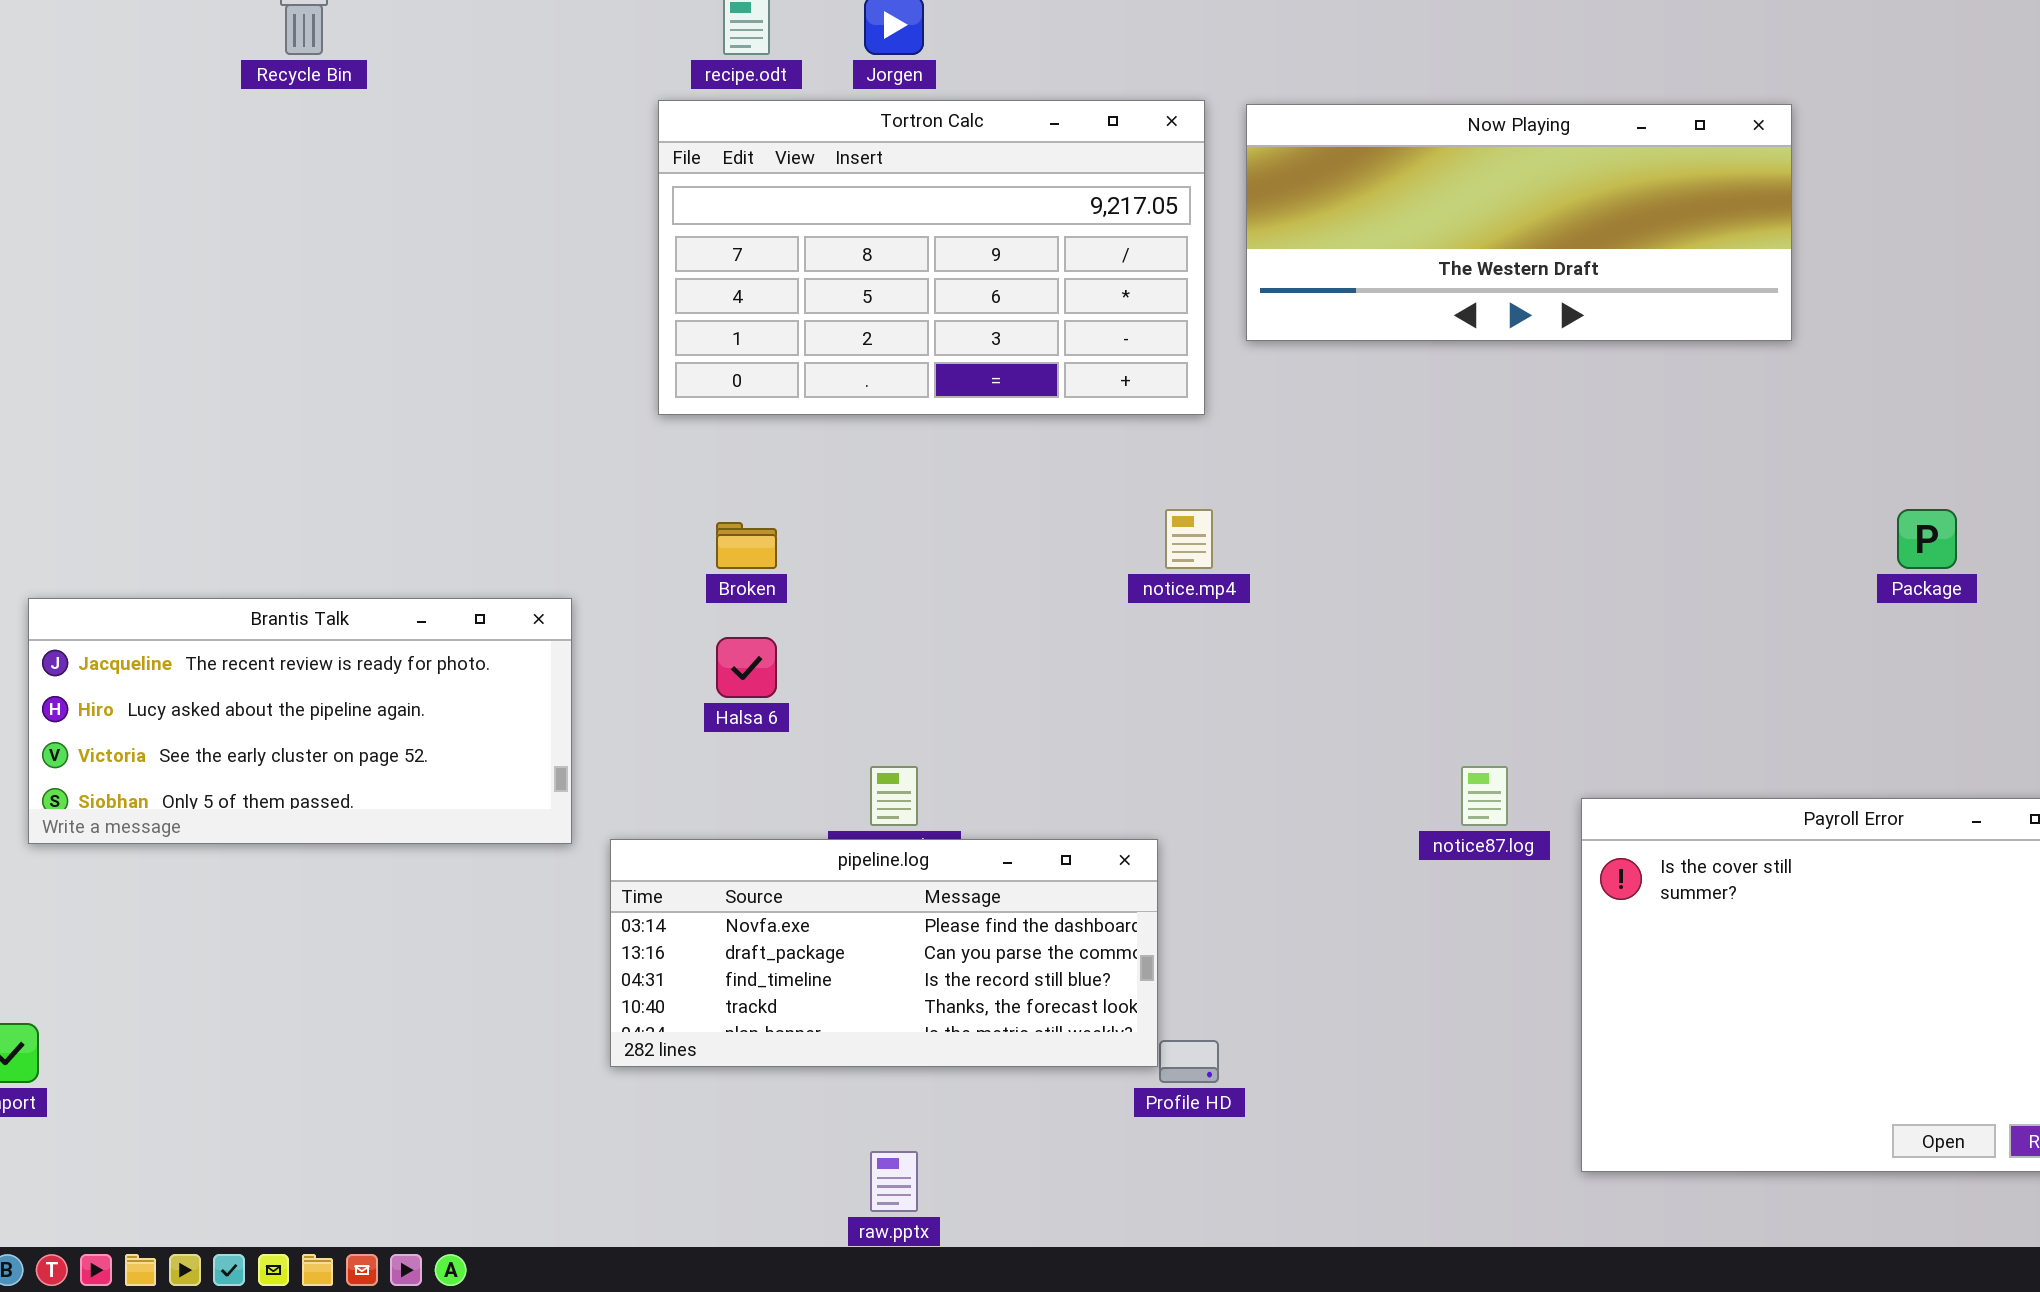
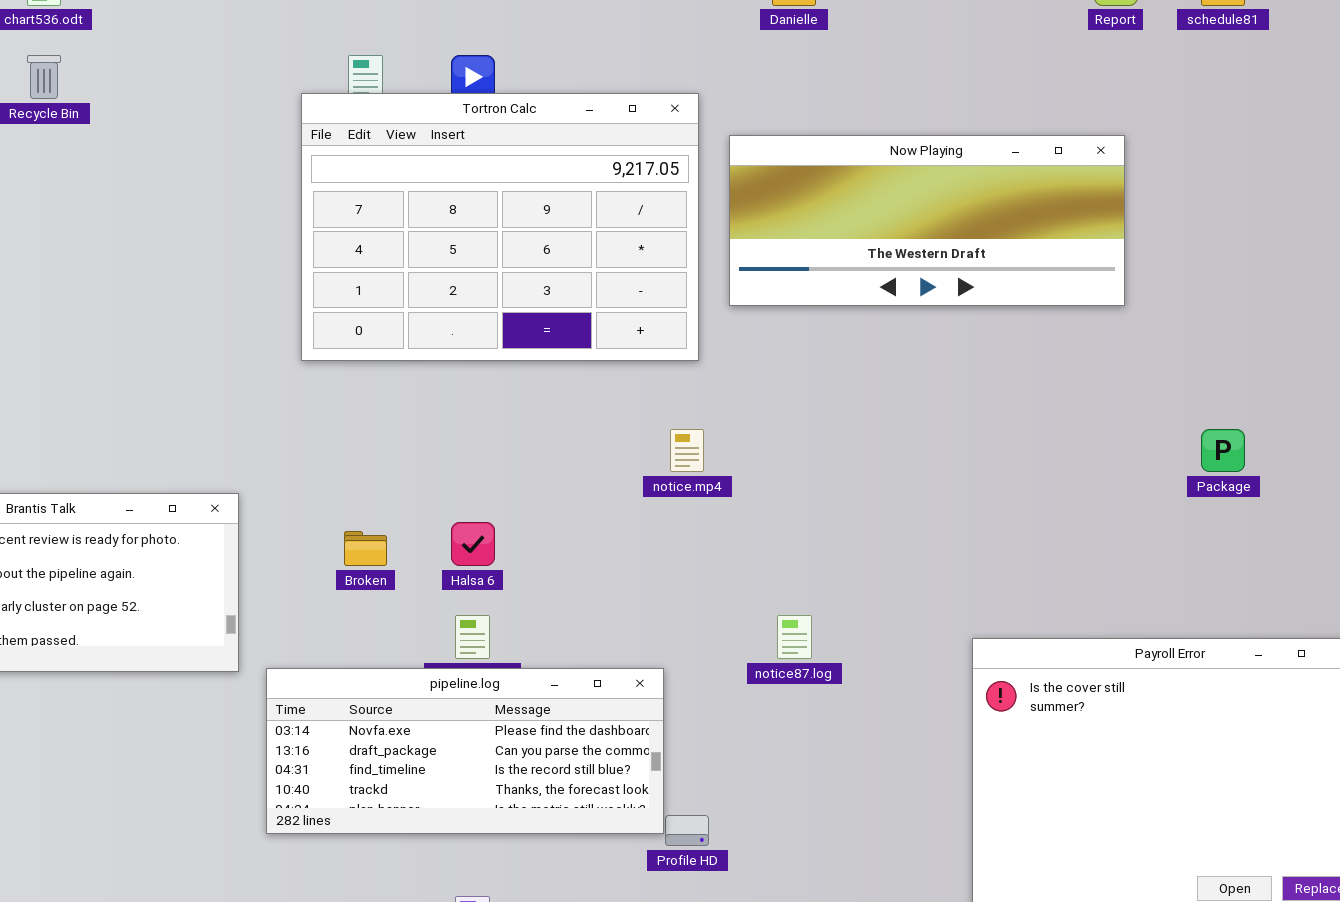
Tortron Calc: [658,100,1205,415] -> [301,93,699,361], resized
Broken: [716,522,777,569] -> [344,531,387,566], moved
Halsa 6: [716,637,777,698] -> [451,522,495,566], moved
notice87.log: [1461,766,1508,826] -> [777,615,812,659], moved

